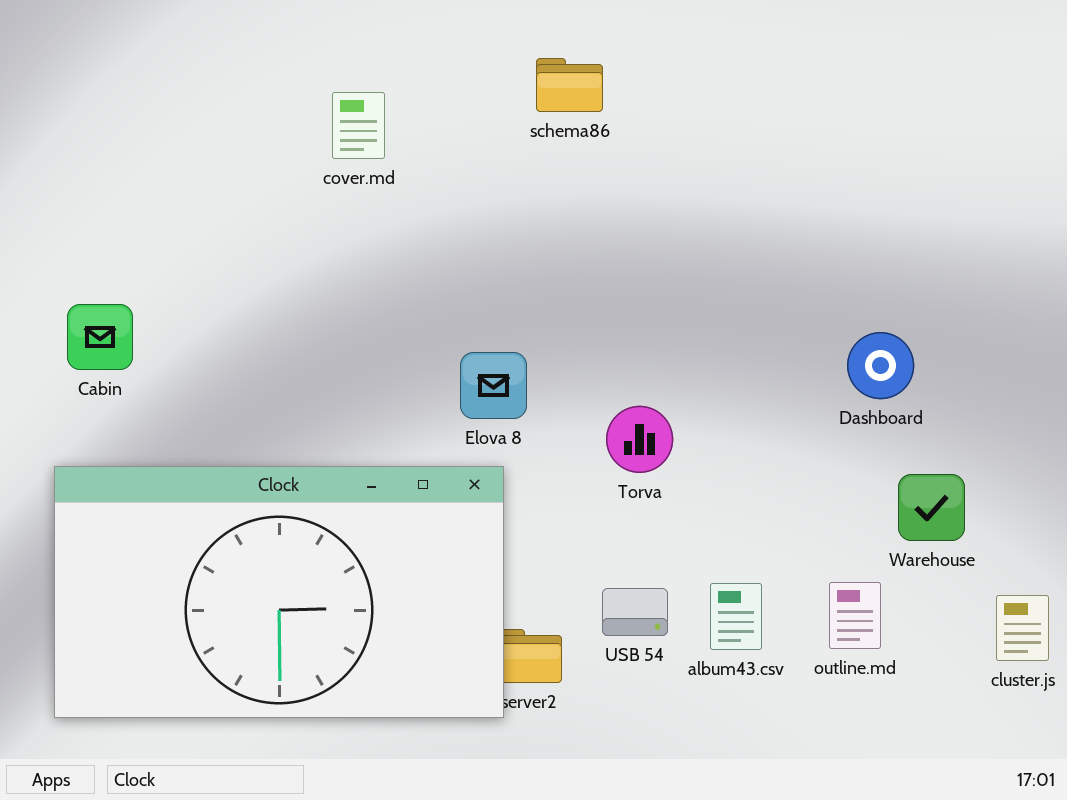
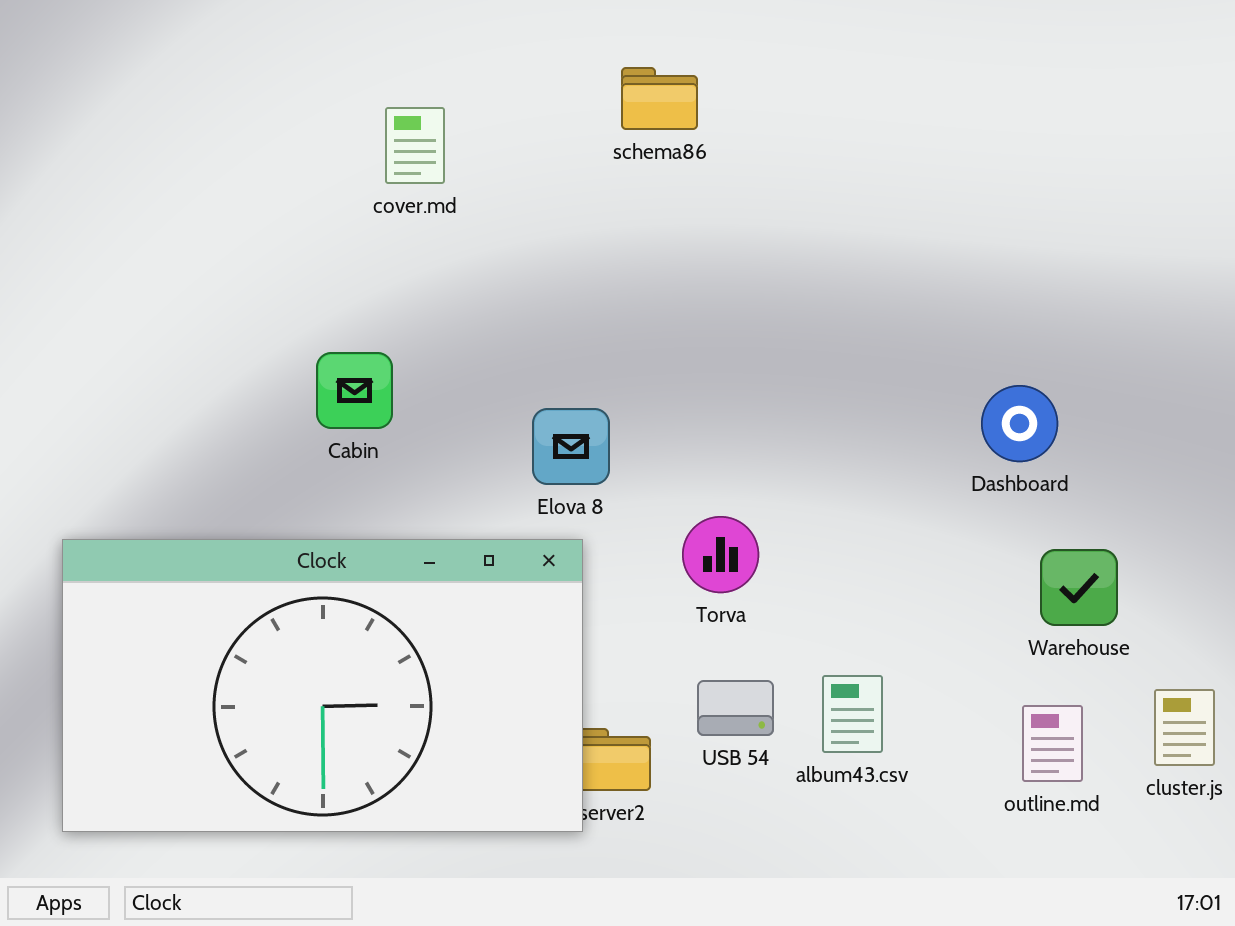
Cabin: [67,304,133,370] -> [316,352,393,429], moved
Torva: [606,406,673,473] -> [682,516,759,593], moved
outline.md: [829,582,881,649] -> [1022,705,1083,782], moved

